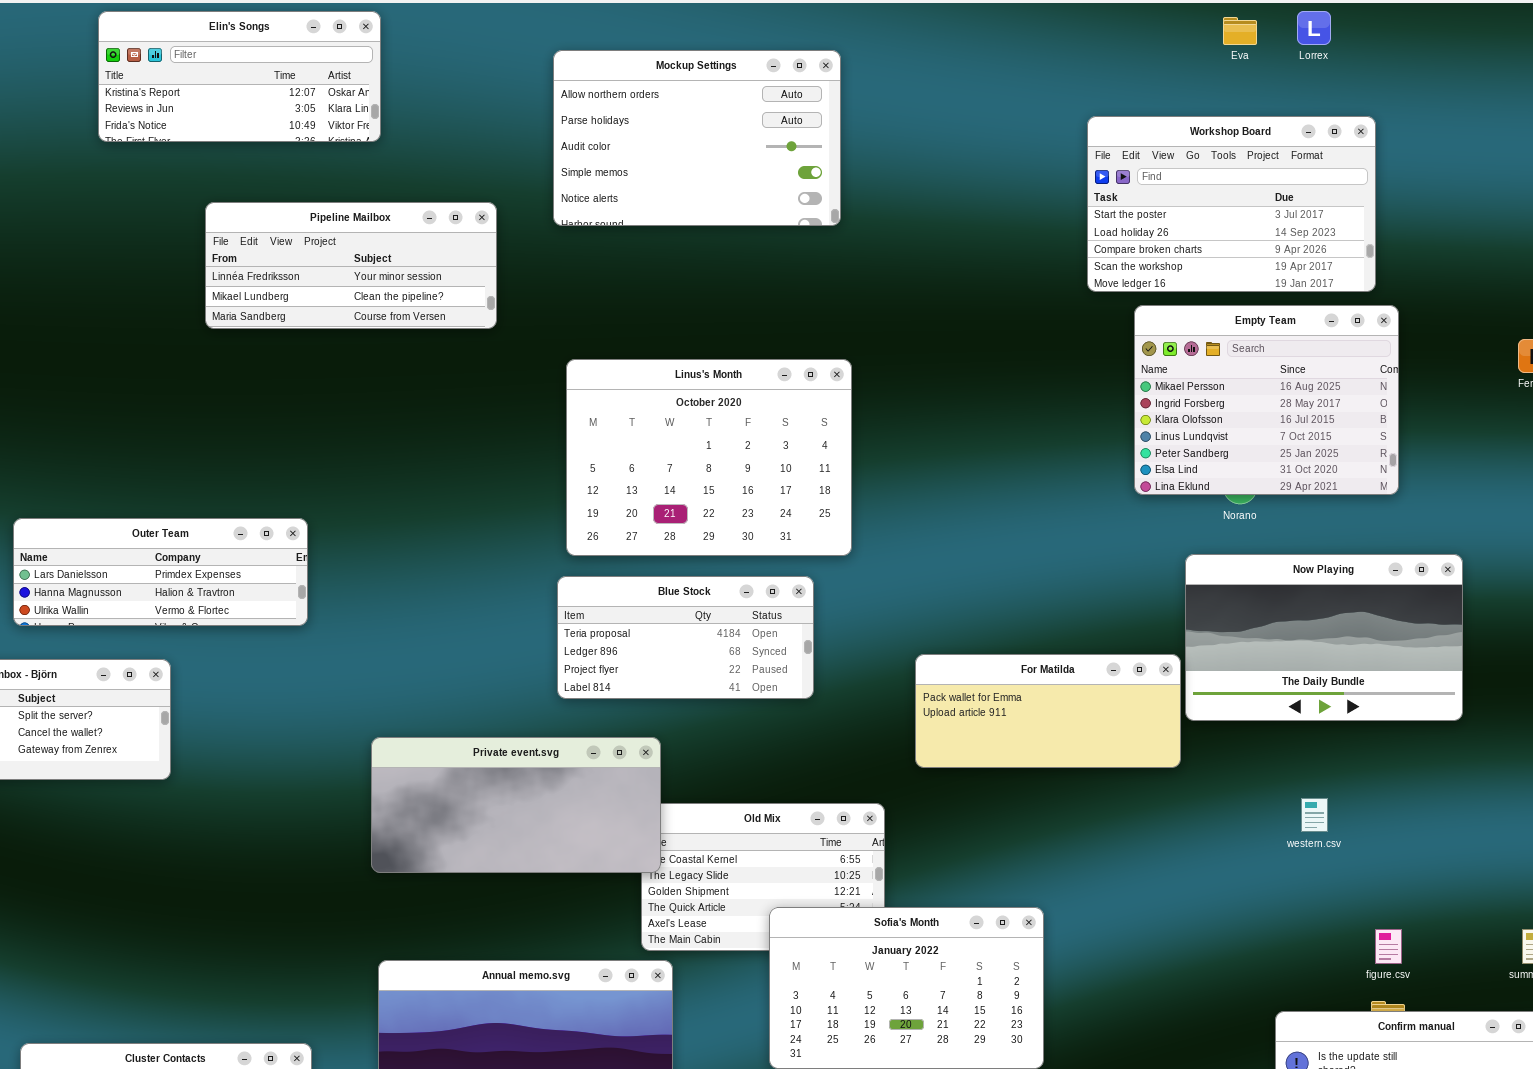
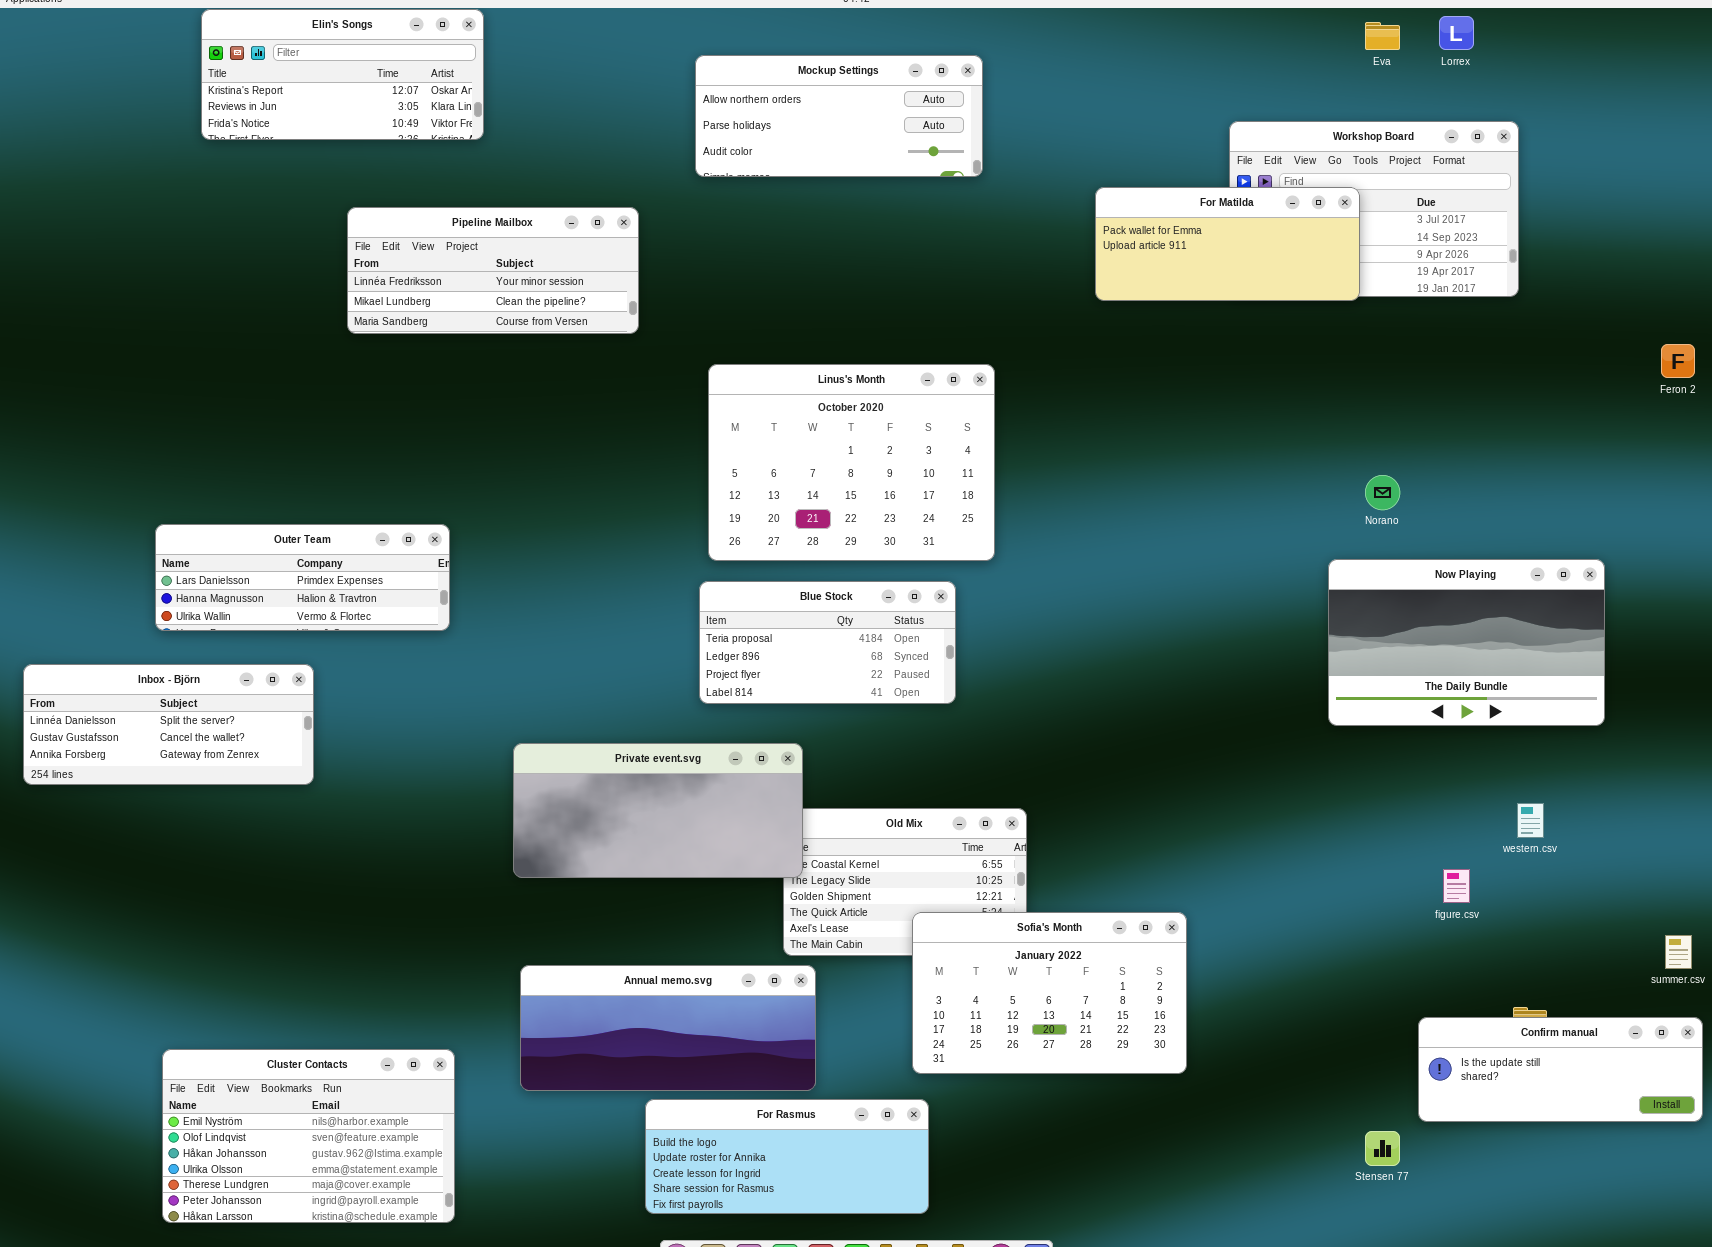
Elin's Songs: [98,11,381,142] -> [201,9,484,140], moved
Mockup Settings: [553,50,841,226] -> [695,55,983,177], resized
Empty Team: [1134,305,1399,495] -> none, closed
For Matilda: [915,654,1181,768] -> [1095,187,1360,301], moved
western.csv: [1301,798,1328,832] -> [1517,803,1544,838], moved
figure.csv: [1375,929,1402,964] -> [1443,869,1470,903], moved

